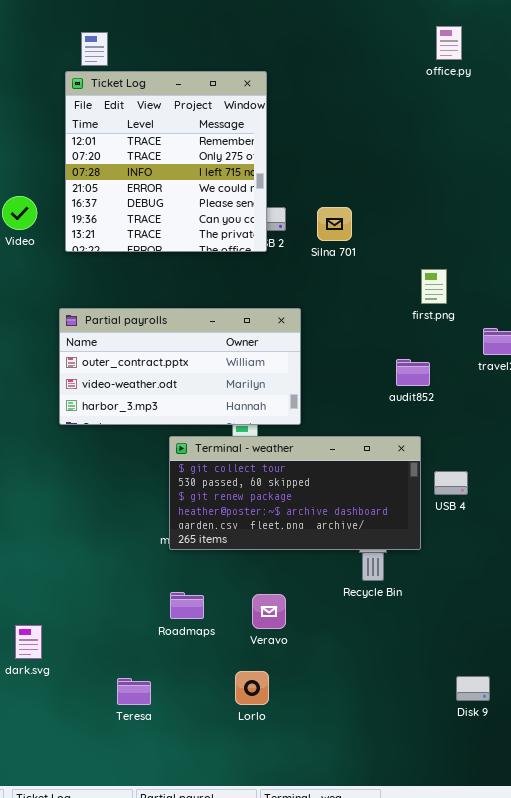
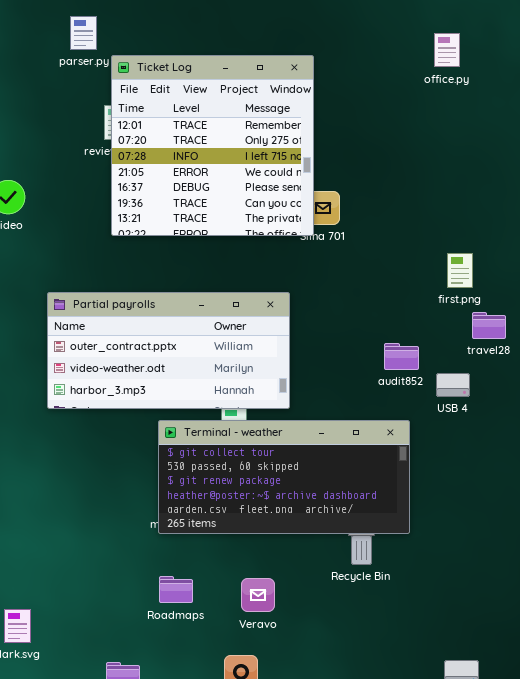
office.py: [436,26,462,60] -> [434,33,460,67], moved
Ticket Log: [65,71,267,252] -> [111,55,314,236], moved
first.png: [421,269,447,304] -> [447,253,473,288], moved
USB 4: [434,471,468,495] -> [436,373,470,397], moved

